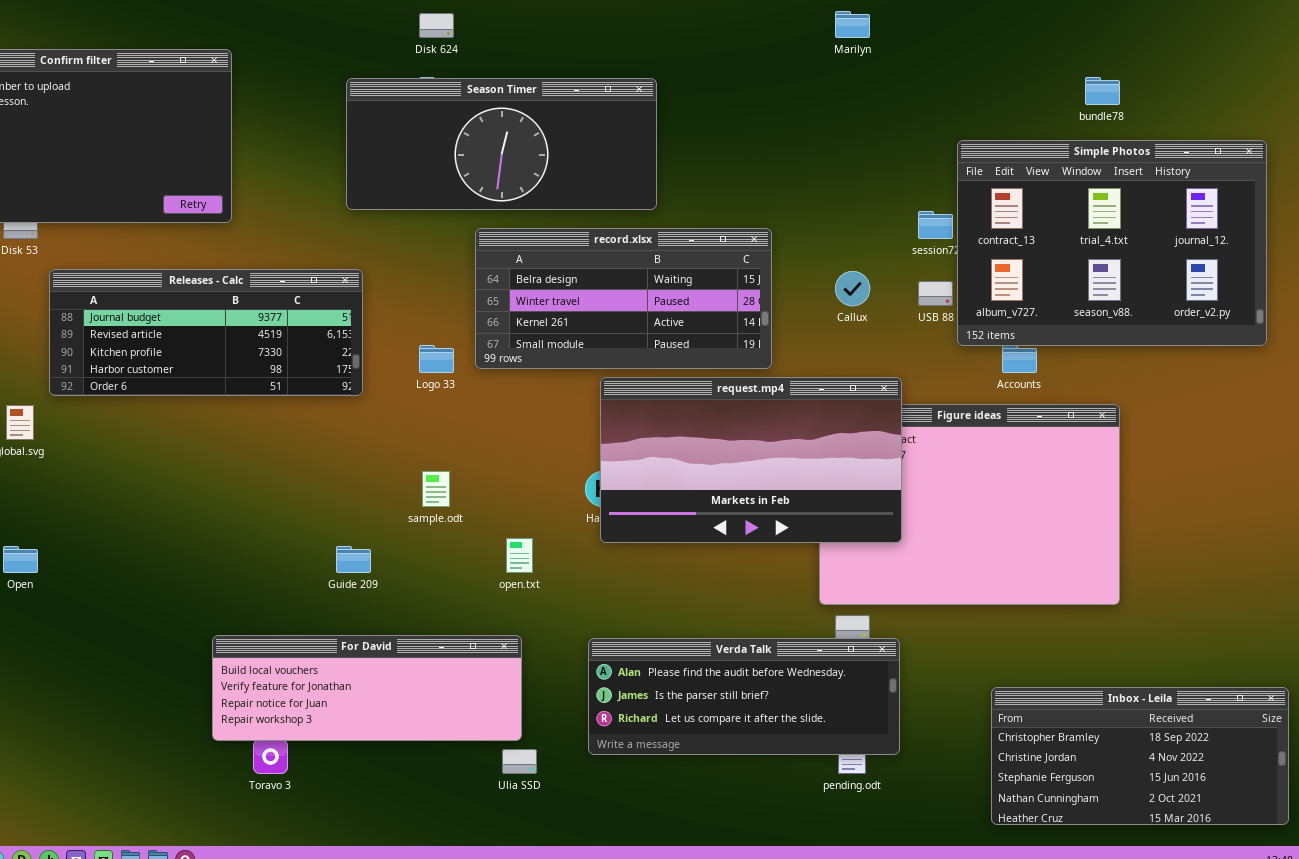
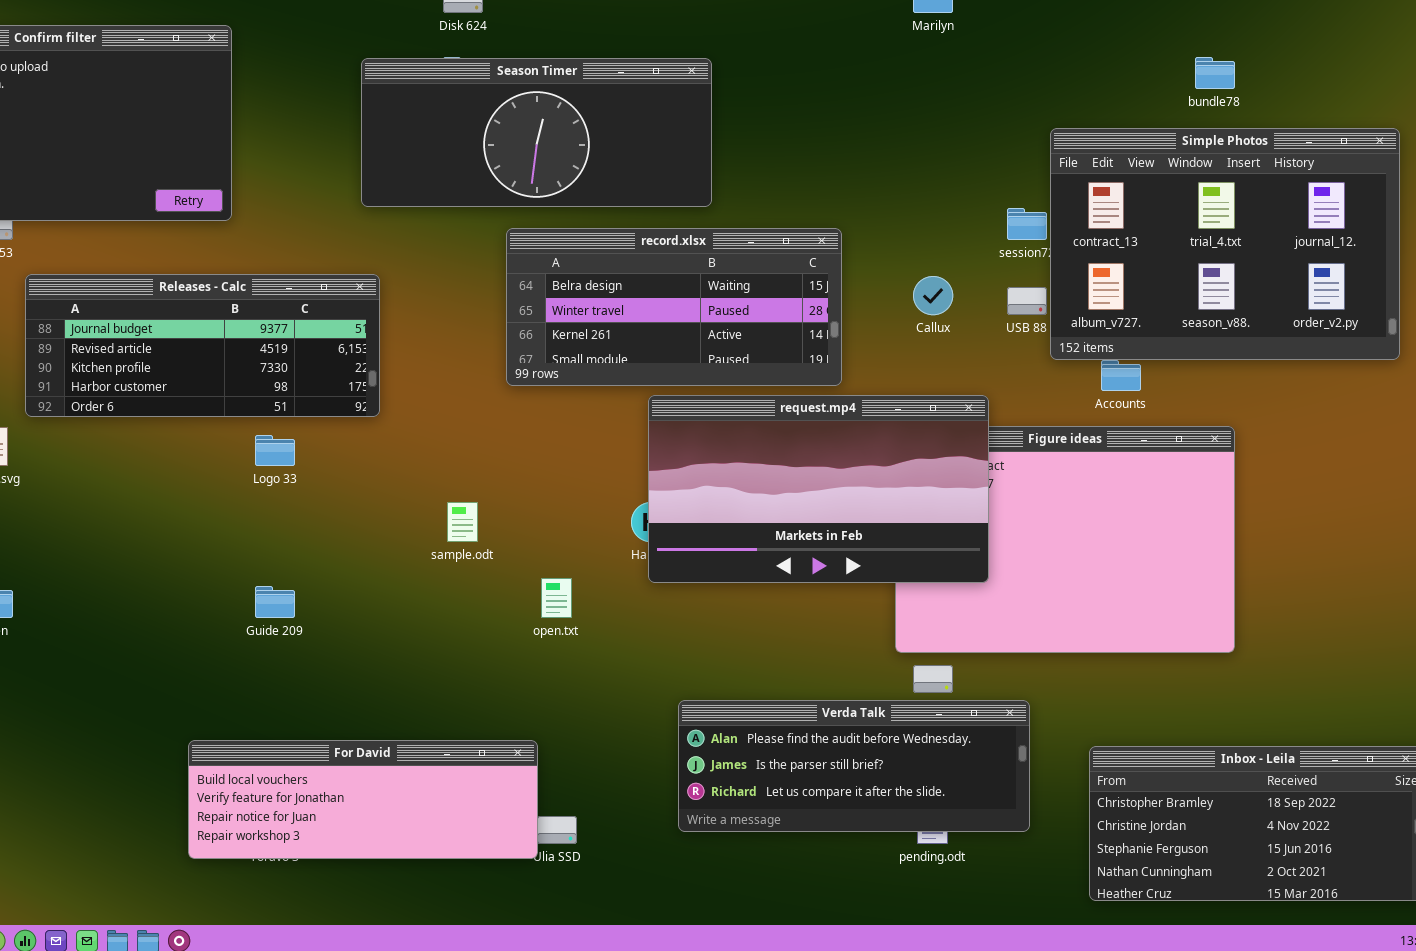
Logo 33: [419,345,454,373] -> [255,435,295,466], moved
Guide 209: [336,546,371,573] -> [255,586,295,618], moved
For David: [212,635,522,741] -> [188,740,538,859], moved
Verda Talk: [588,638,900,755] -> [678,700,1030,832], moved

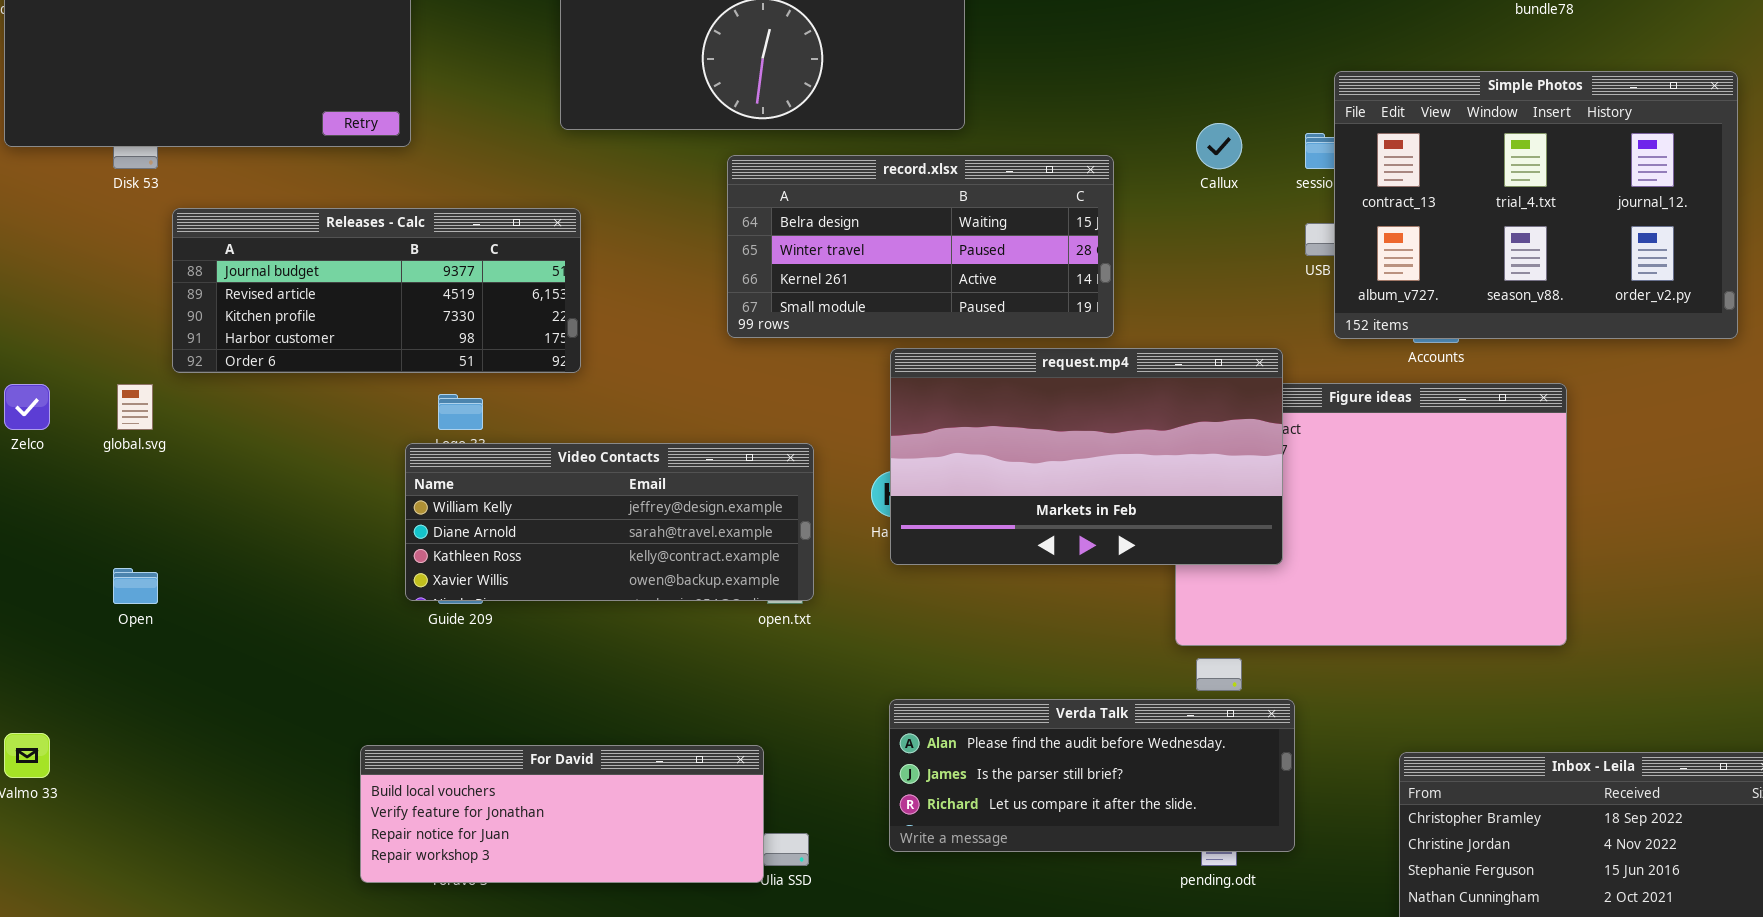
Simple Photos: [1050,128,1400,360] -> [1334,71,1738,339], moved
Callux: [913,276,953,315] -> [1196,123,1242,169], moved
Video Contacts: none -> [405,443,814,601], opened
Verda Talk: [678,700,1030,832] -> [889,699,1295,852], moved

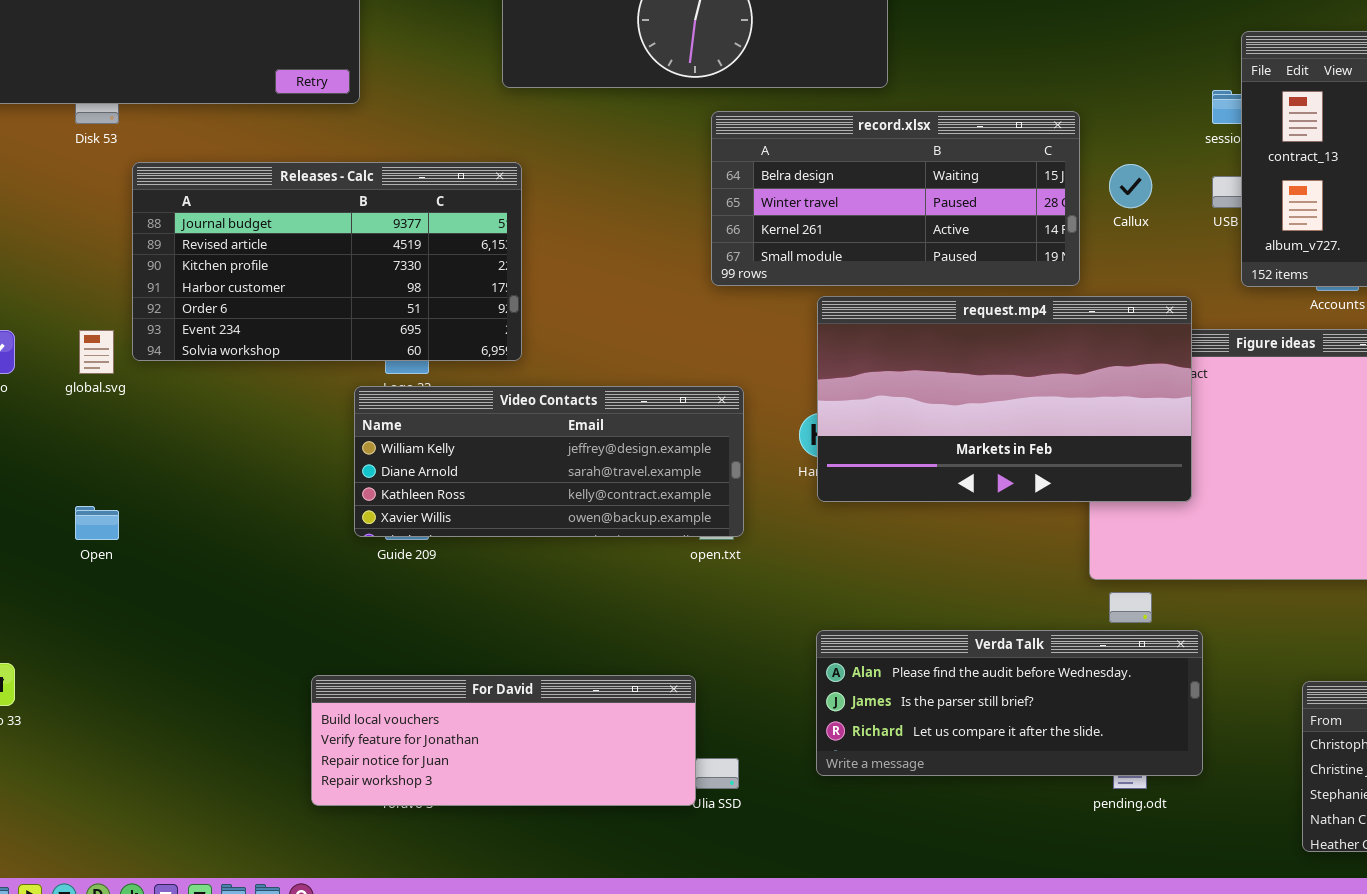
Callux: [1196,123,1242,169] -> [1109,164,1152,208], moved
record.xlsx: [727,155,1114,338] -> [711,111,1080,286], moved
Releases - Calc: [172,208,581,373] -> [132,162,522,361], resized

